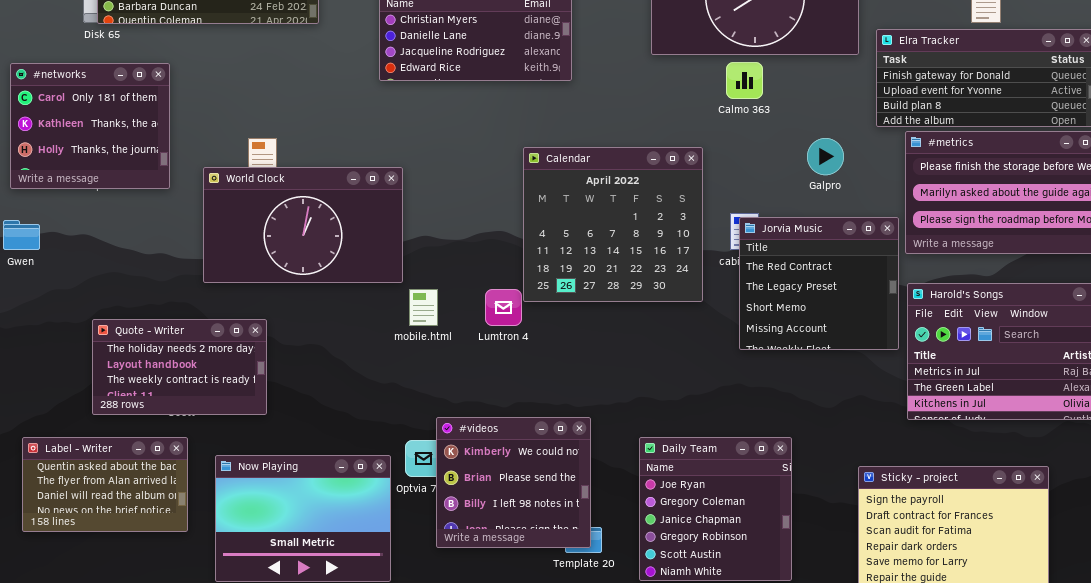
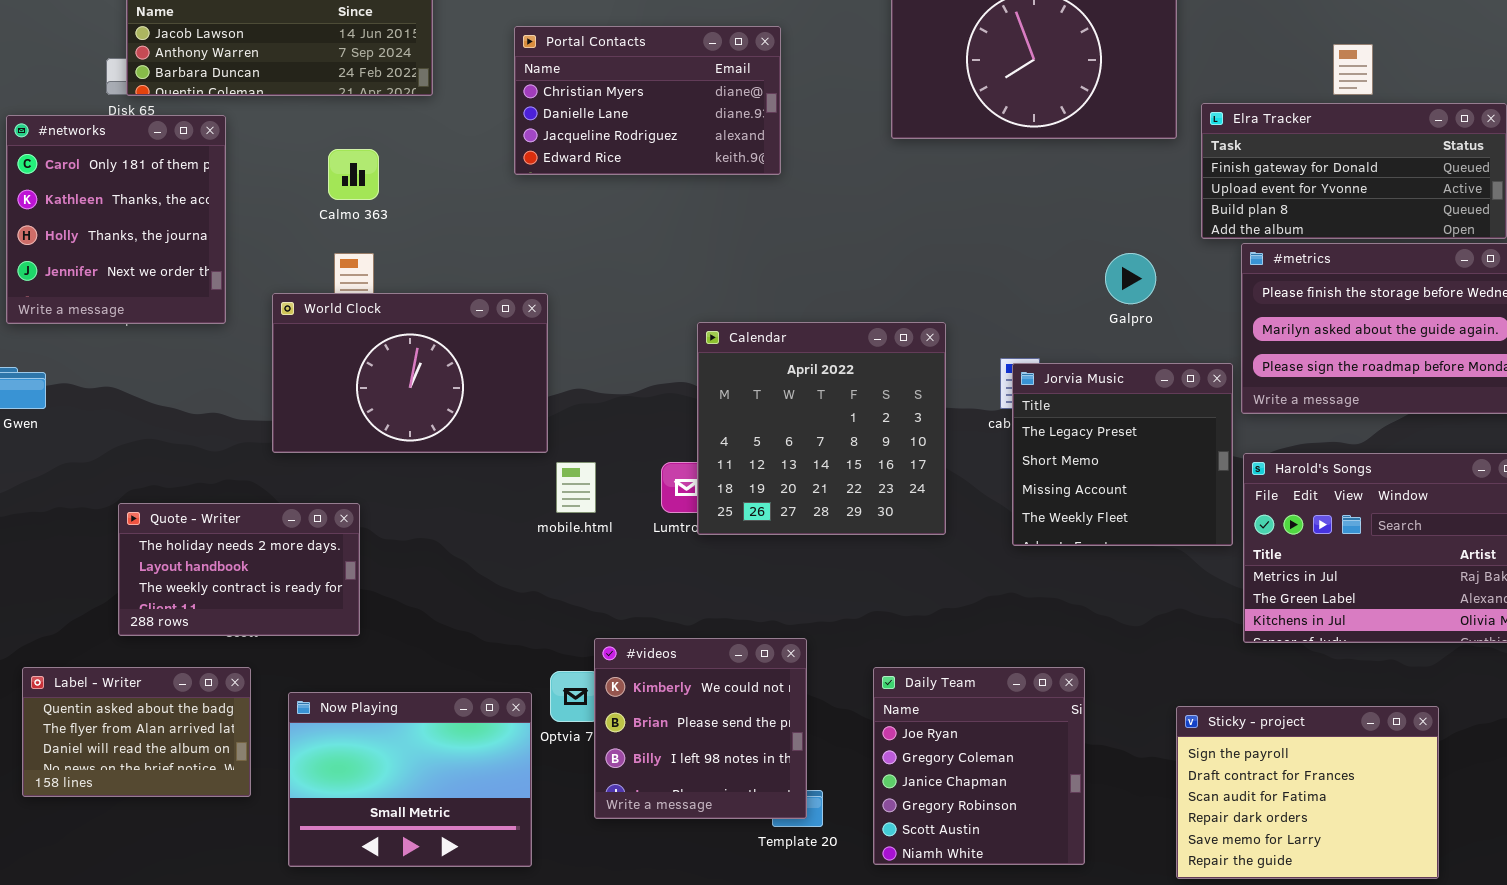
Calmo 363: [726,62,763,99] -> [328,149,379,200], moved
#networks: [10,63,170,189] -> [6,115,226,324], resized
Calendar: [523,147,703,302] -> [697,322,946,535], moved
Jorvia Music: [739,217,899,350] -> [1012,363,1233,546], scrolled down 1 row

